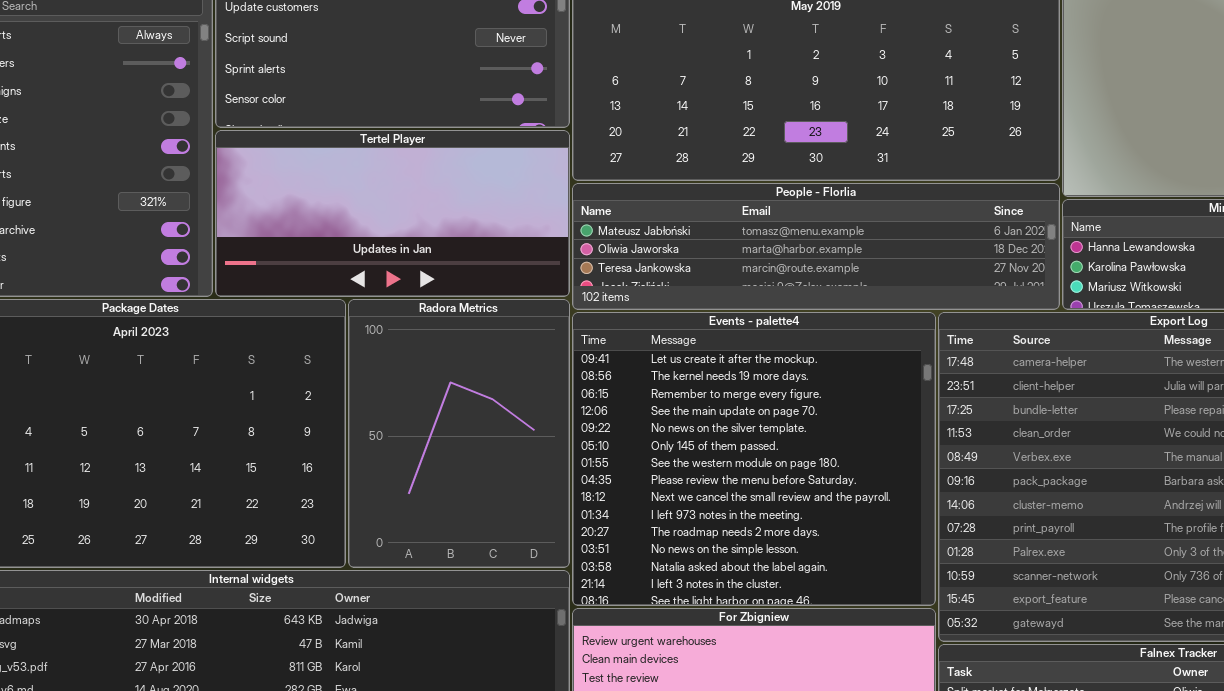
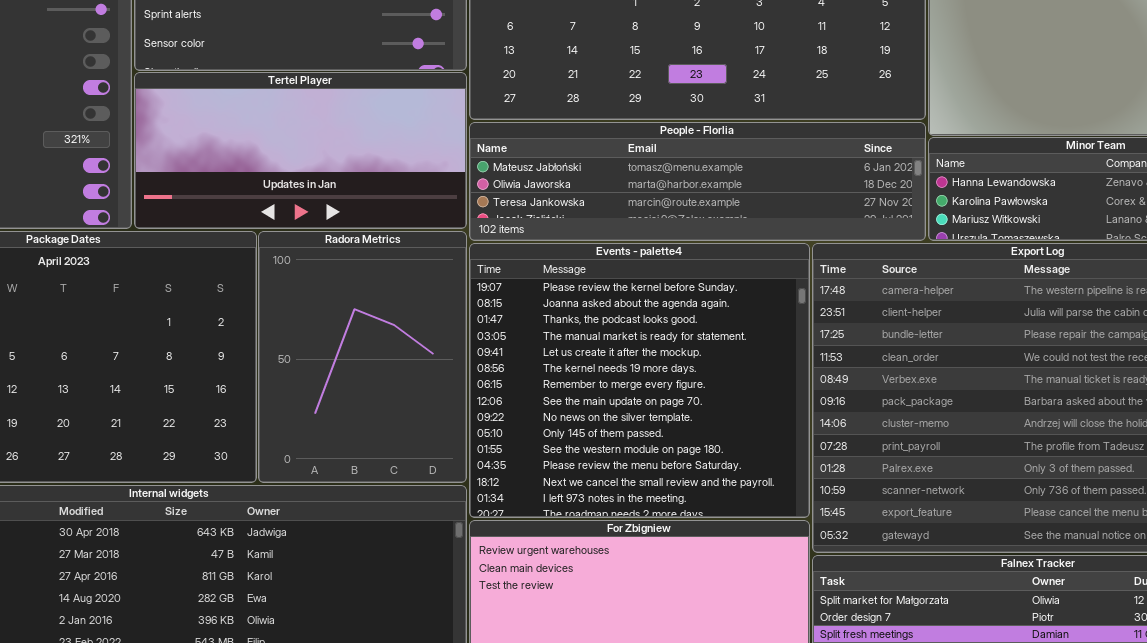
Events - palette4: [572,312,936,606] -> [469,243,810,518], scrolled up 4 rows

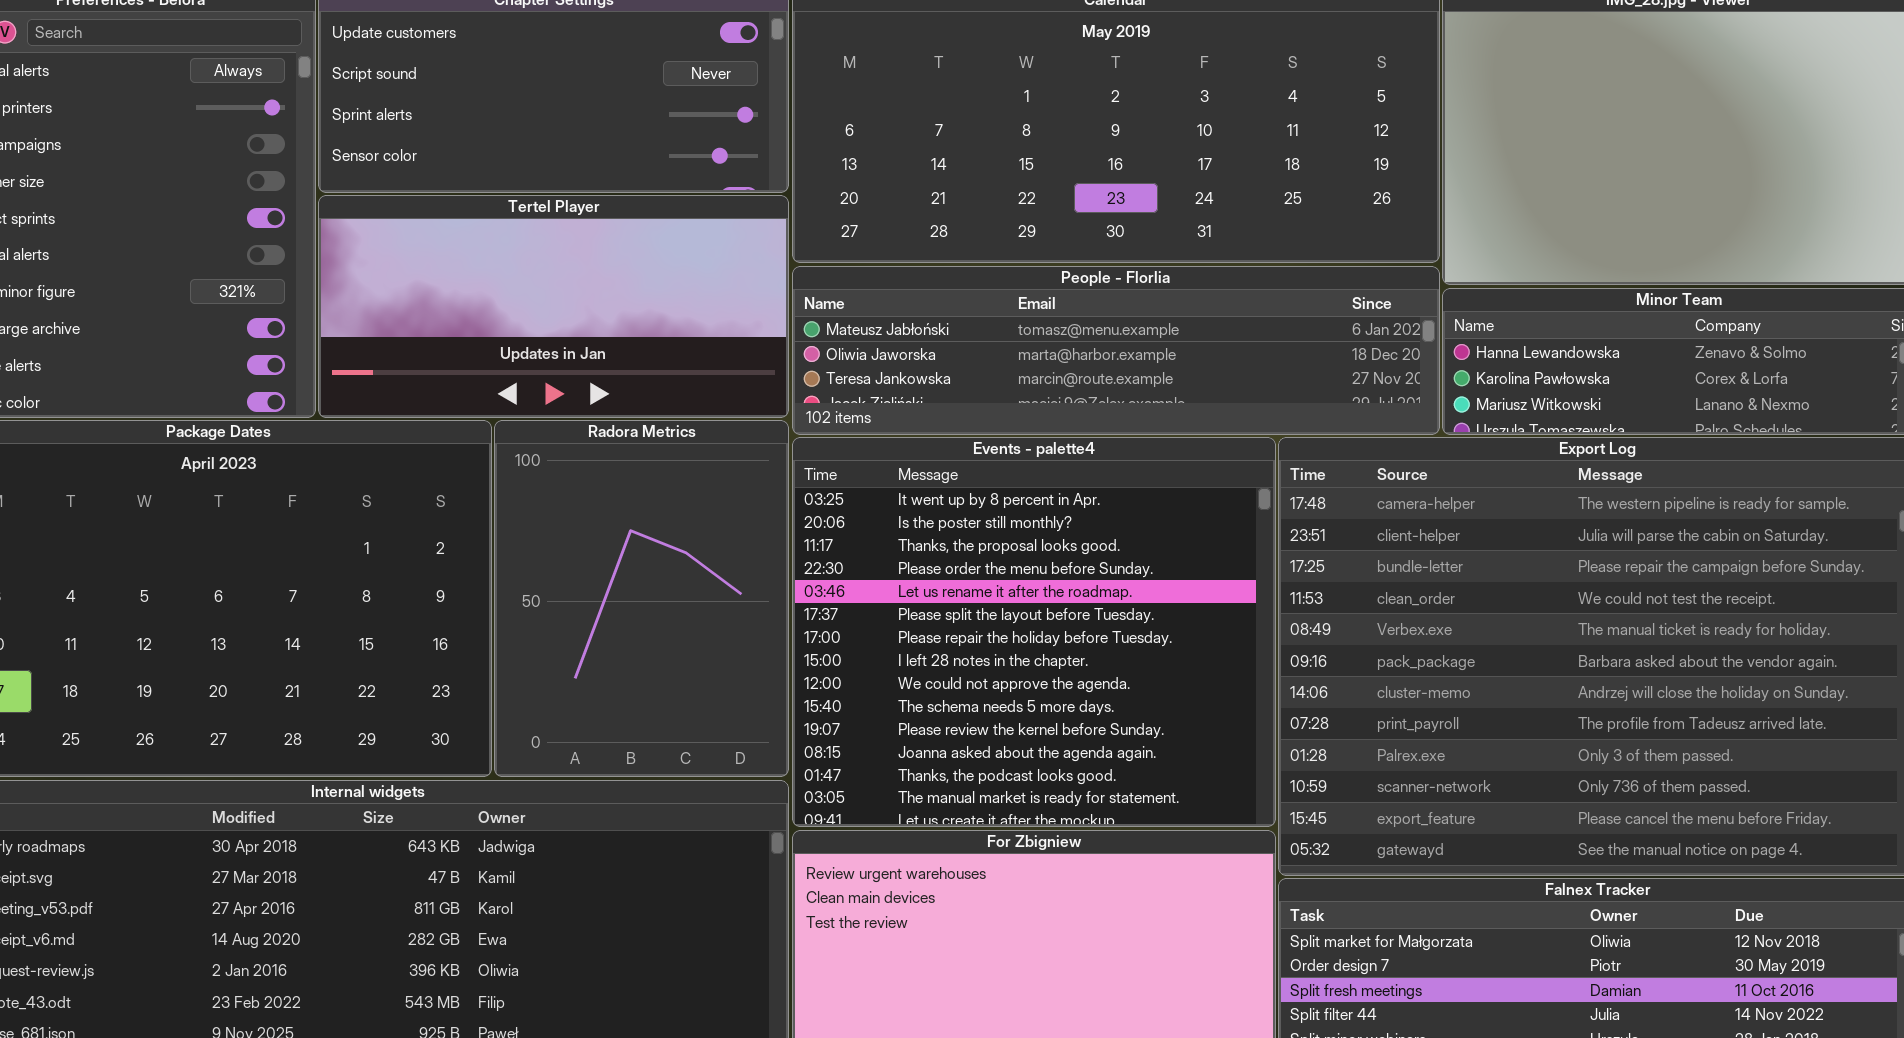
Events - palette4: [469,243,810,518] -> [792,437,1276,827], scrolled up 10 rows

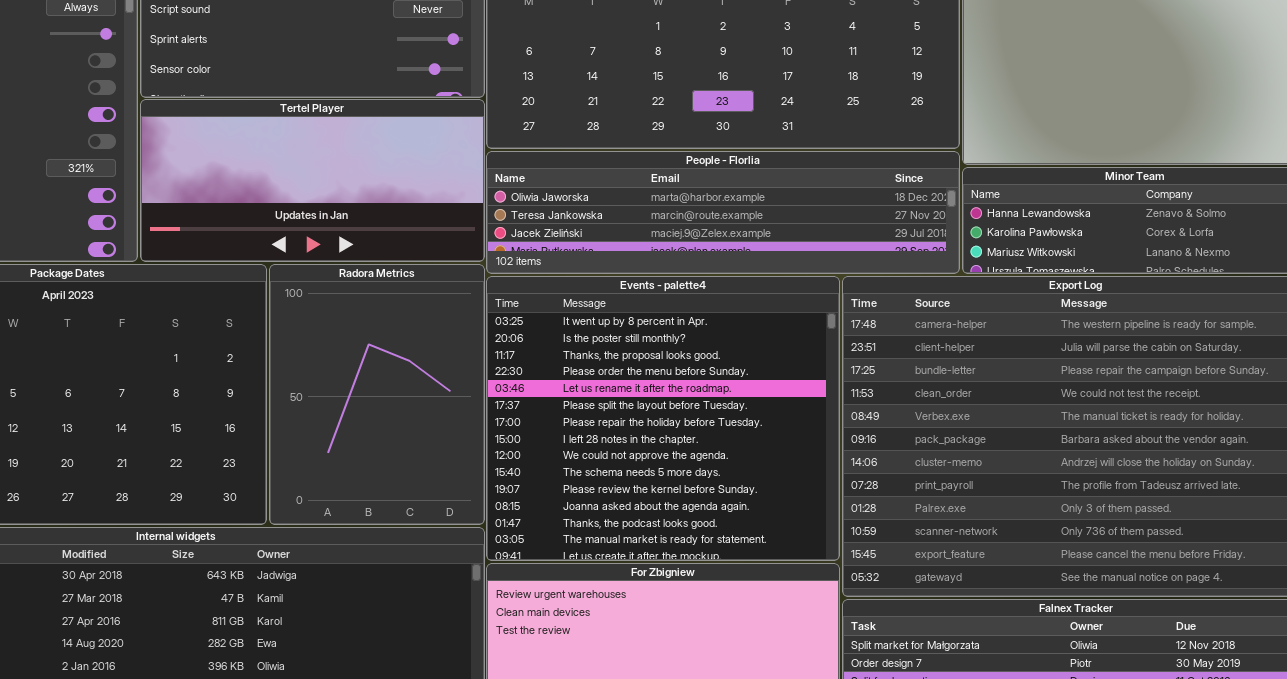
People - Florlia: [792,266,1440,435] -> [486,151,960,274], scrolled down 1 row

